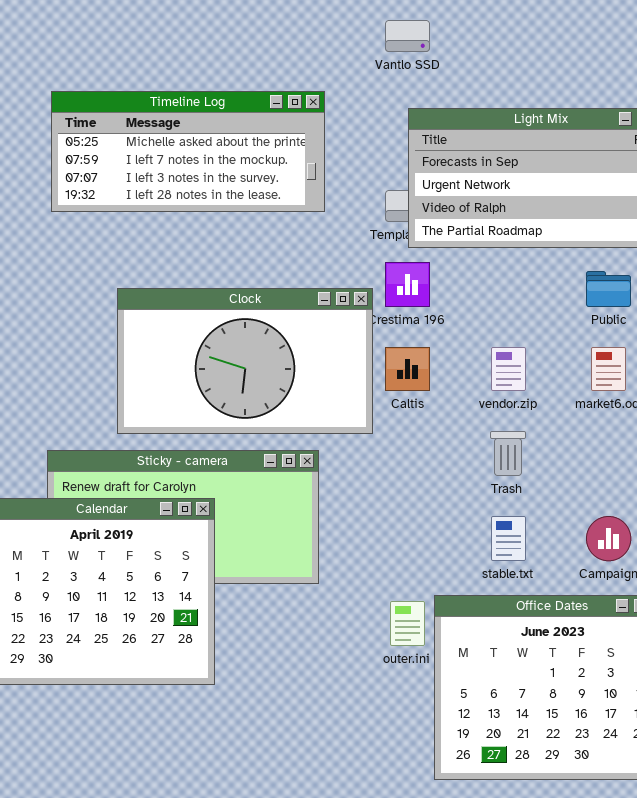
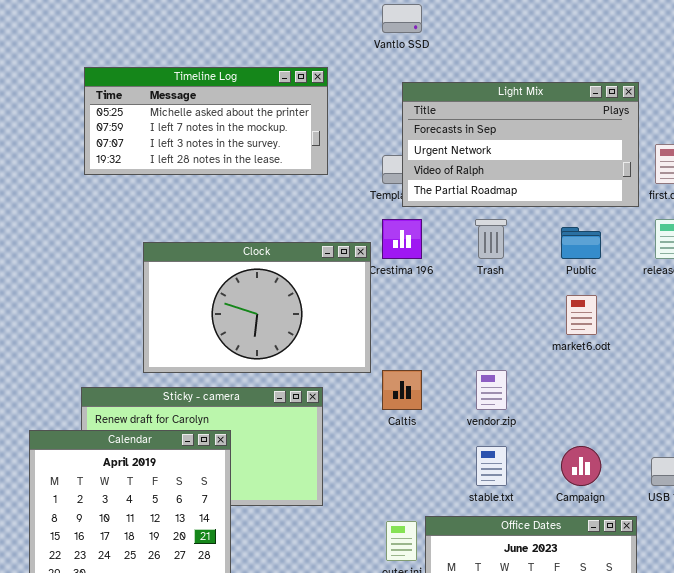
Caltis: [385,347,430,391] -> [382,370,422,410], moved
vendor.zip: [491,347,526,391] -> [476,370,507,410], moved
Trash: [490,431,526,476] -> [475,219,507,259], moved

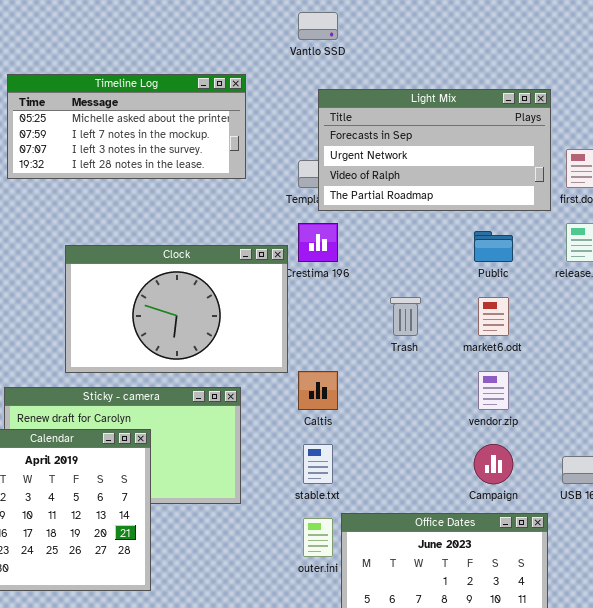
Trash: [475,219,507,259] -> [390,297,421,336], moved
vendor.zip: [476,370,507,410] -> [478,371,509,410], moved
stable.txt: [476,446,507,486] -> [303,444,333,484], moved

